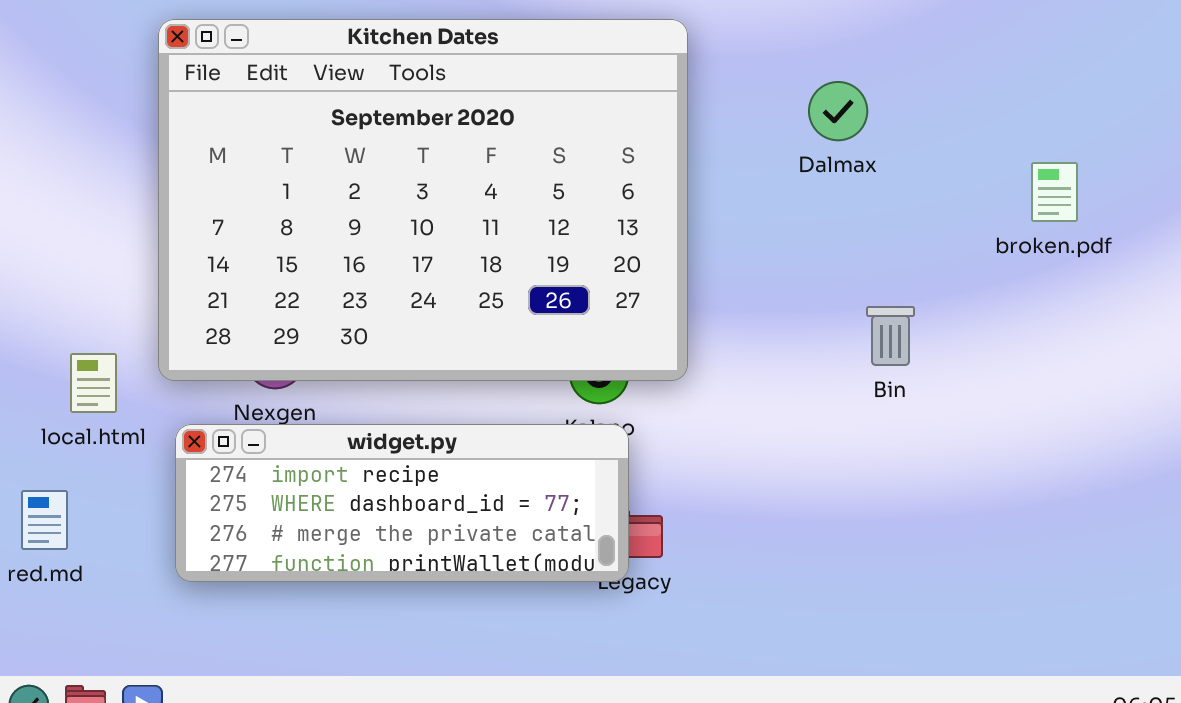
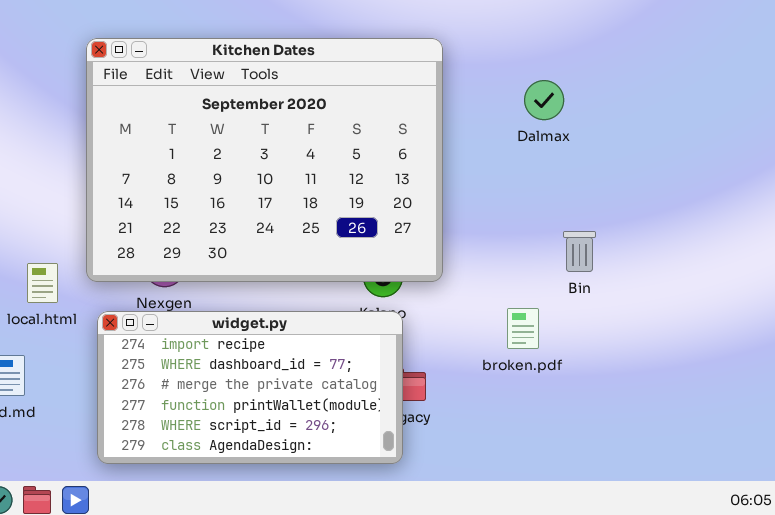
broken.pdf: [1031,162,1078,222] -> [507,308,539,349], moved
widget.py: [175,424,629,582] -> [97,311,403,464], resized

